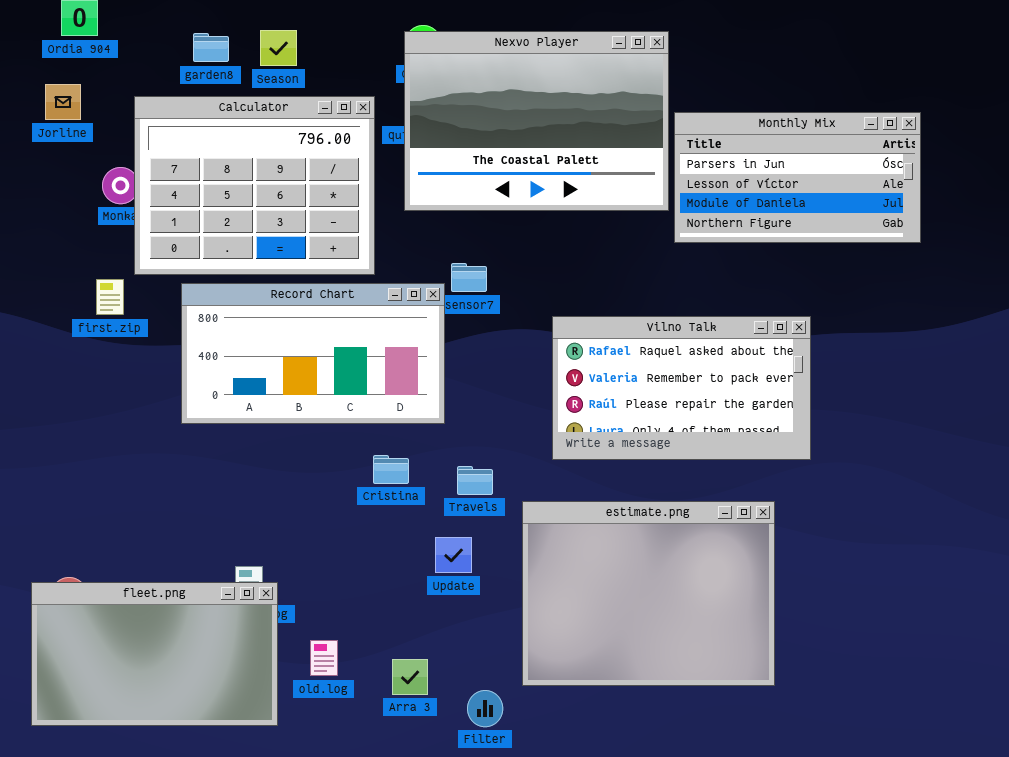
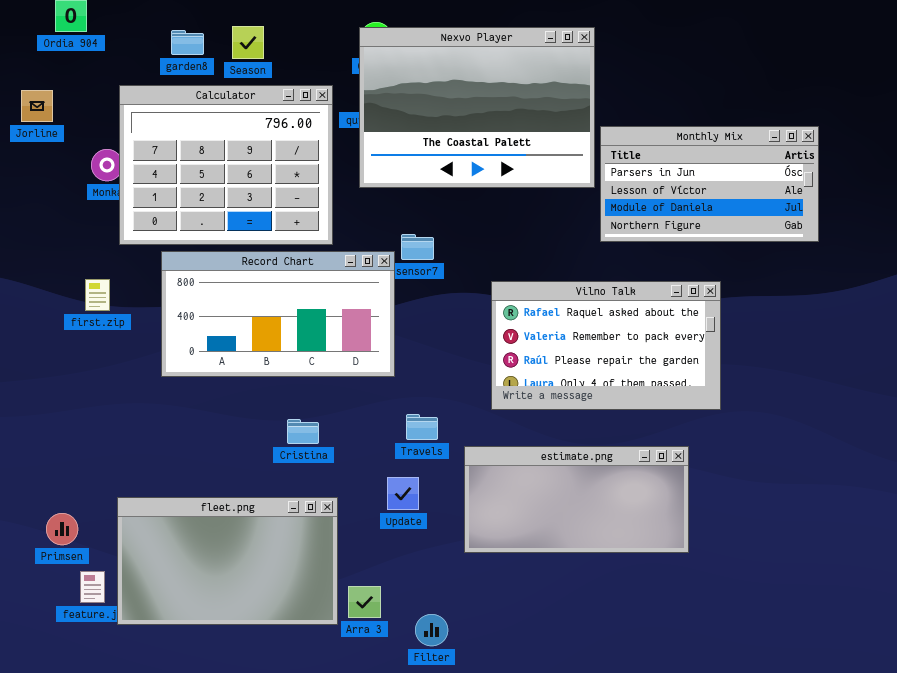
Jorline: [45,84,81,120] -> [21,90,53,122], moved
Monthly Mix: [674,112,921,243] -> [600,126,819,242], moved
first.zip: [96,279,124,315] -> [85,279,110,311], moved
Cristina: [373,455,409,484] -> [287,419,319,444], moved
estimate.png: [522,501,775,686] -> [464,446,689,553], resized
fleet.png: [31,582,278,726] -> [117,497,338,625], moved

